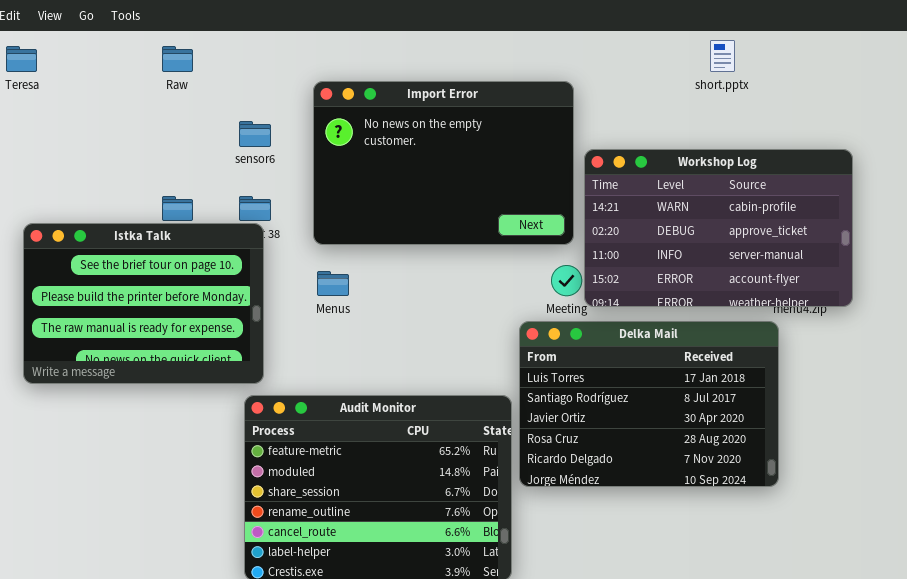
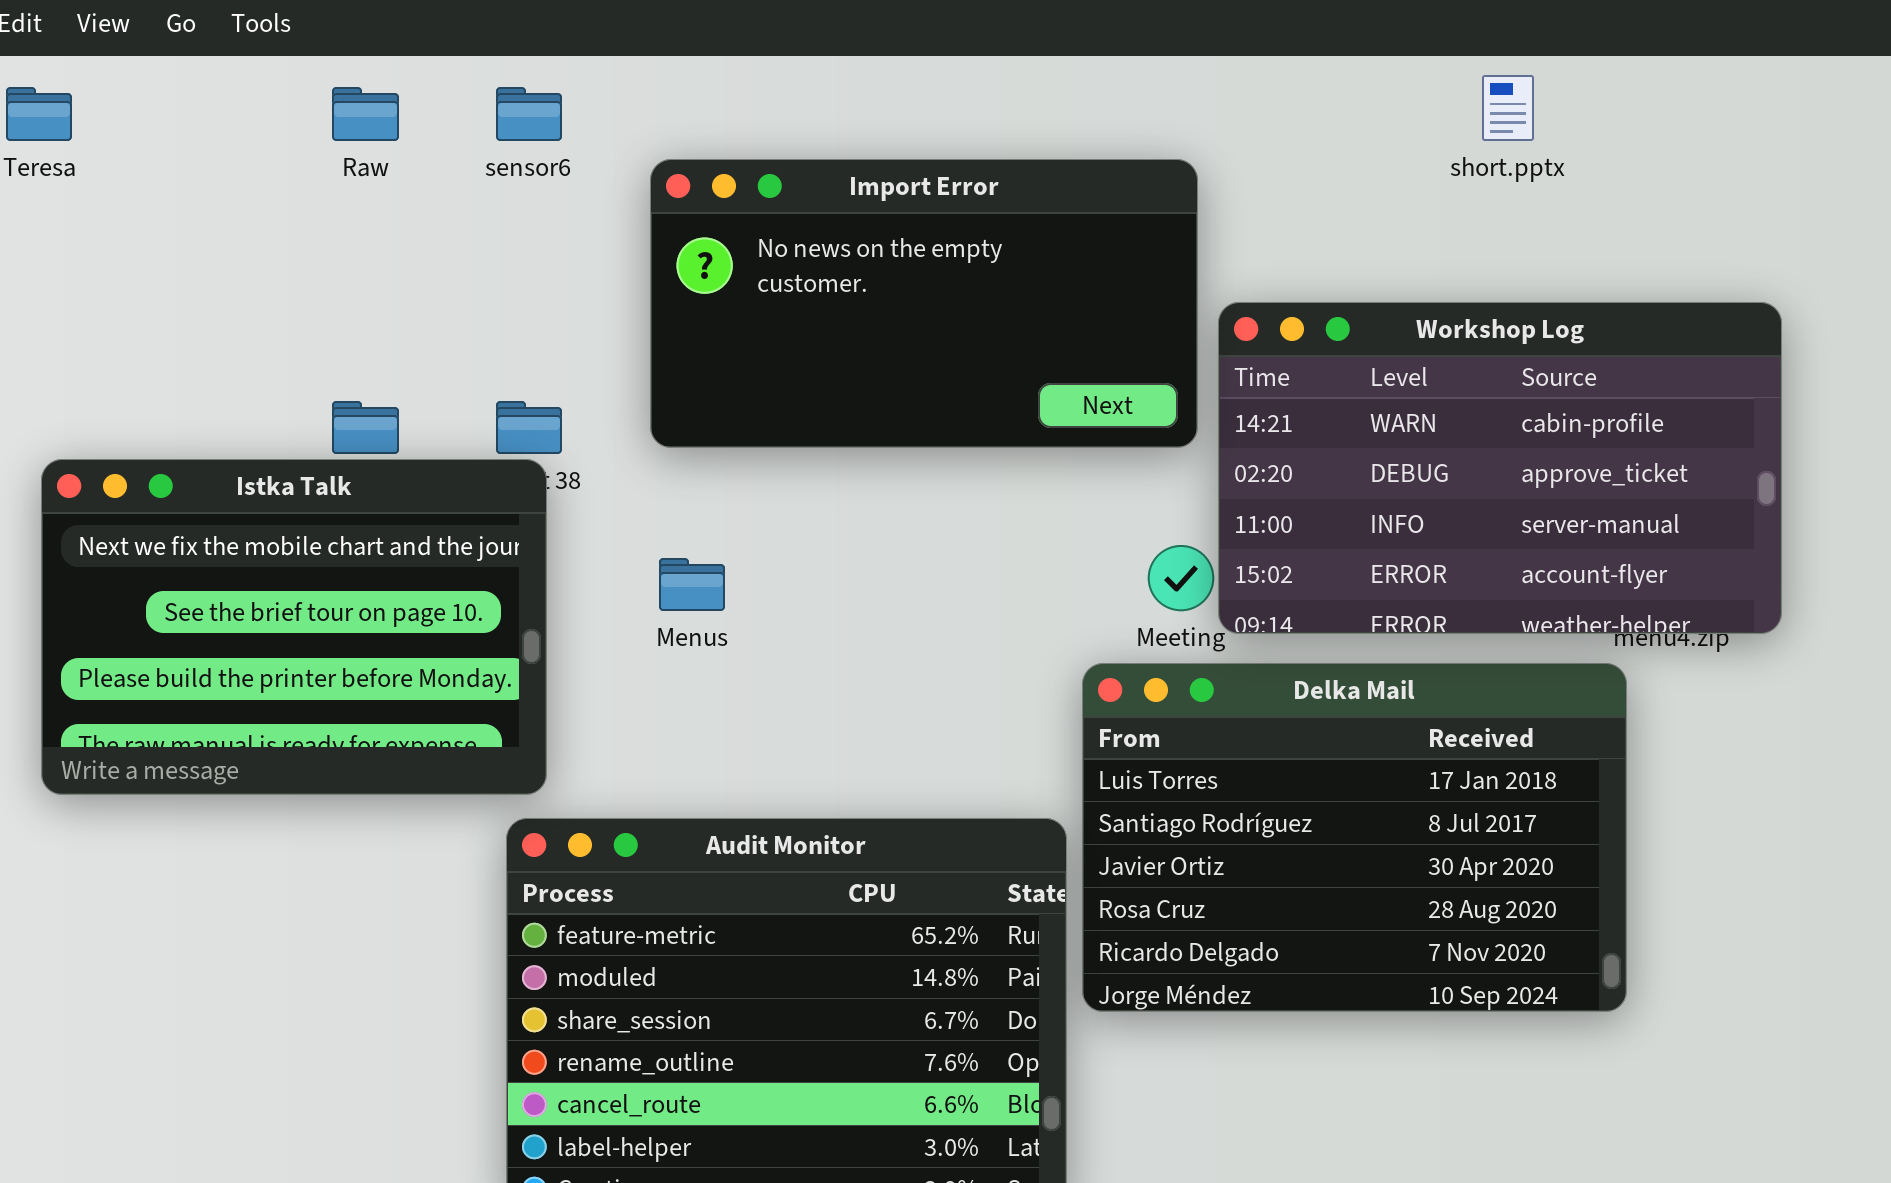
Import Error: [313,81,574,245] -> [650,159,1198,448], resized
sensor6: [239,121,271,147] -> [496,87,562,141], moved
Istka Talk: [23,223,264,384] -> [41,459,547,795], scrolled up 1 row

